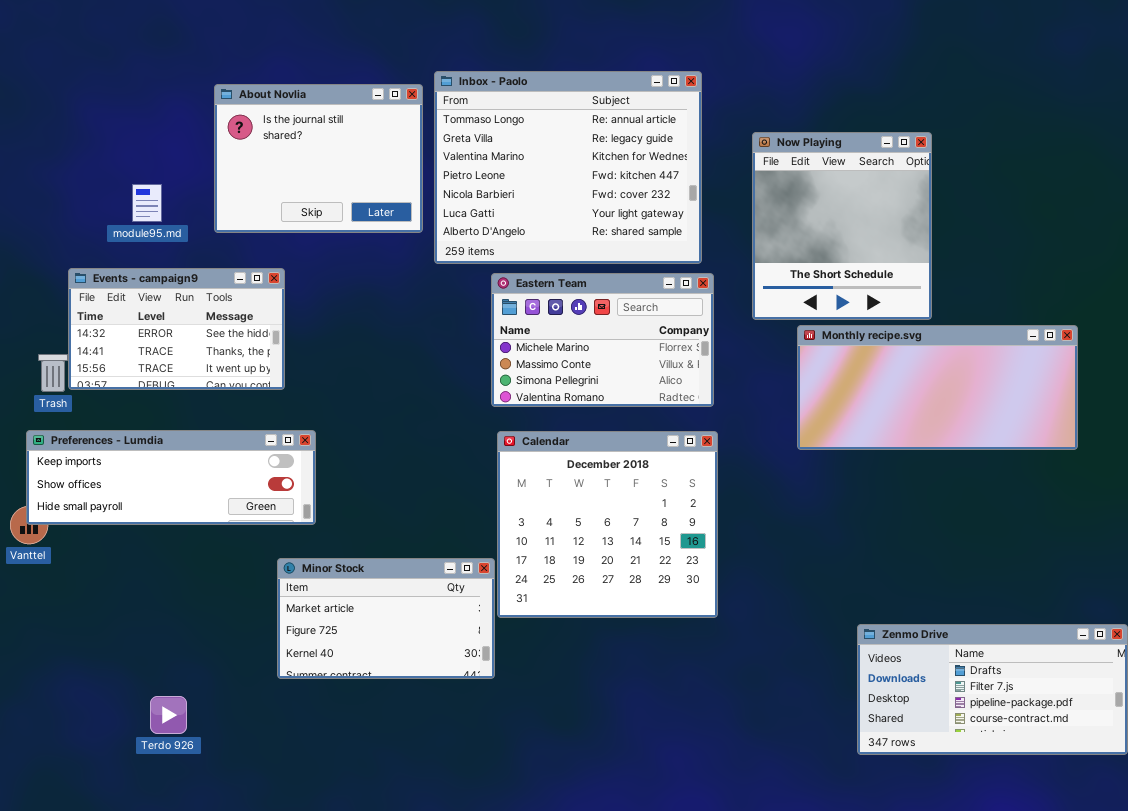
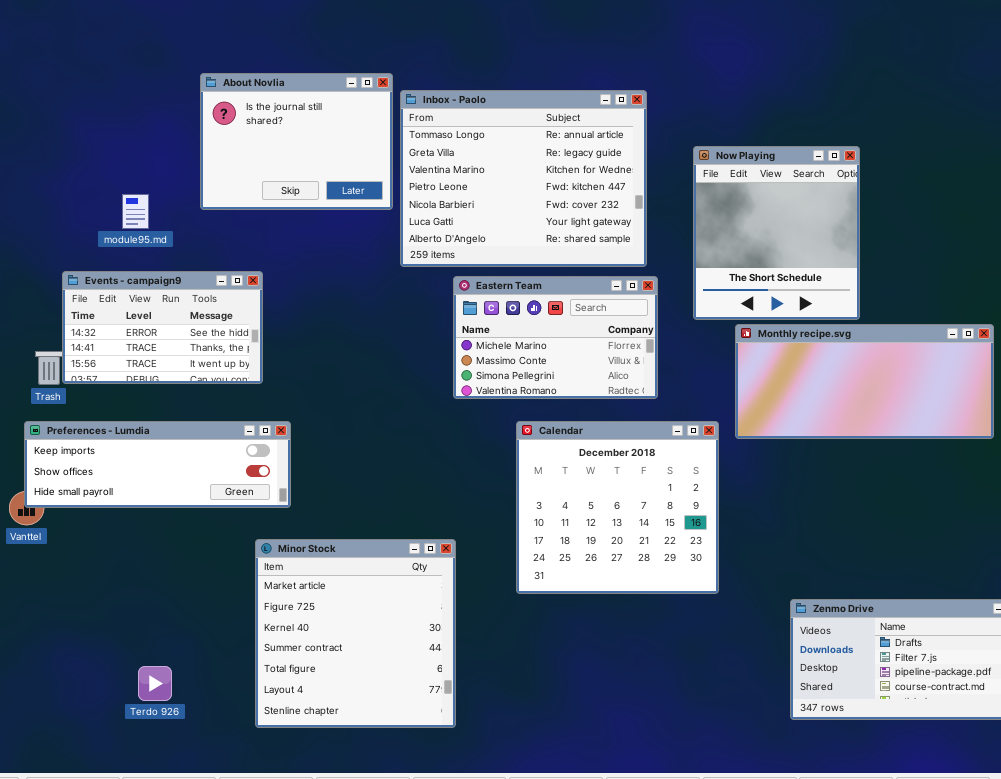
About Novlia: [214,84,423,233] -> [200,73,393,210], moved
Calendar: [497,431,718,618] -> [516,421,719,594], moved
Minor Stock: [277,558,495,679] -> [255,539,456,728], resized

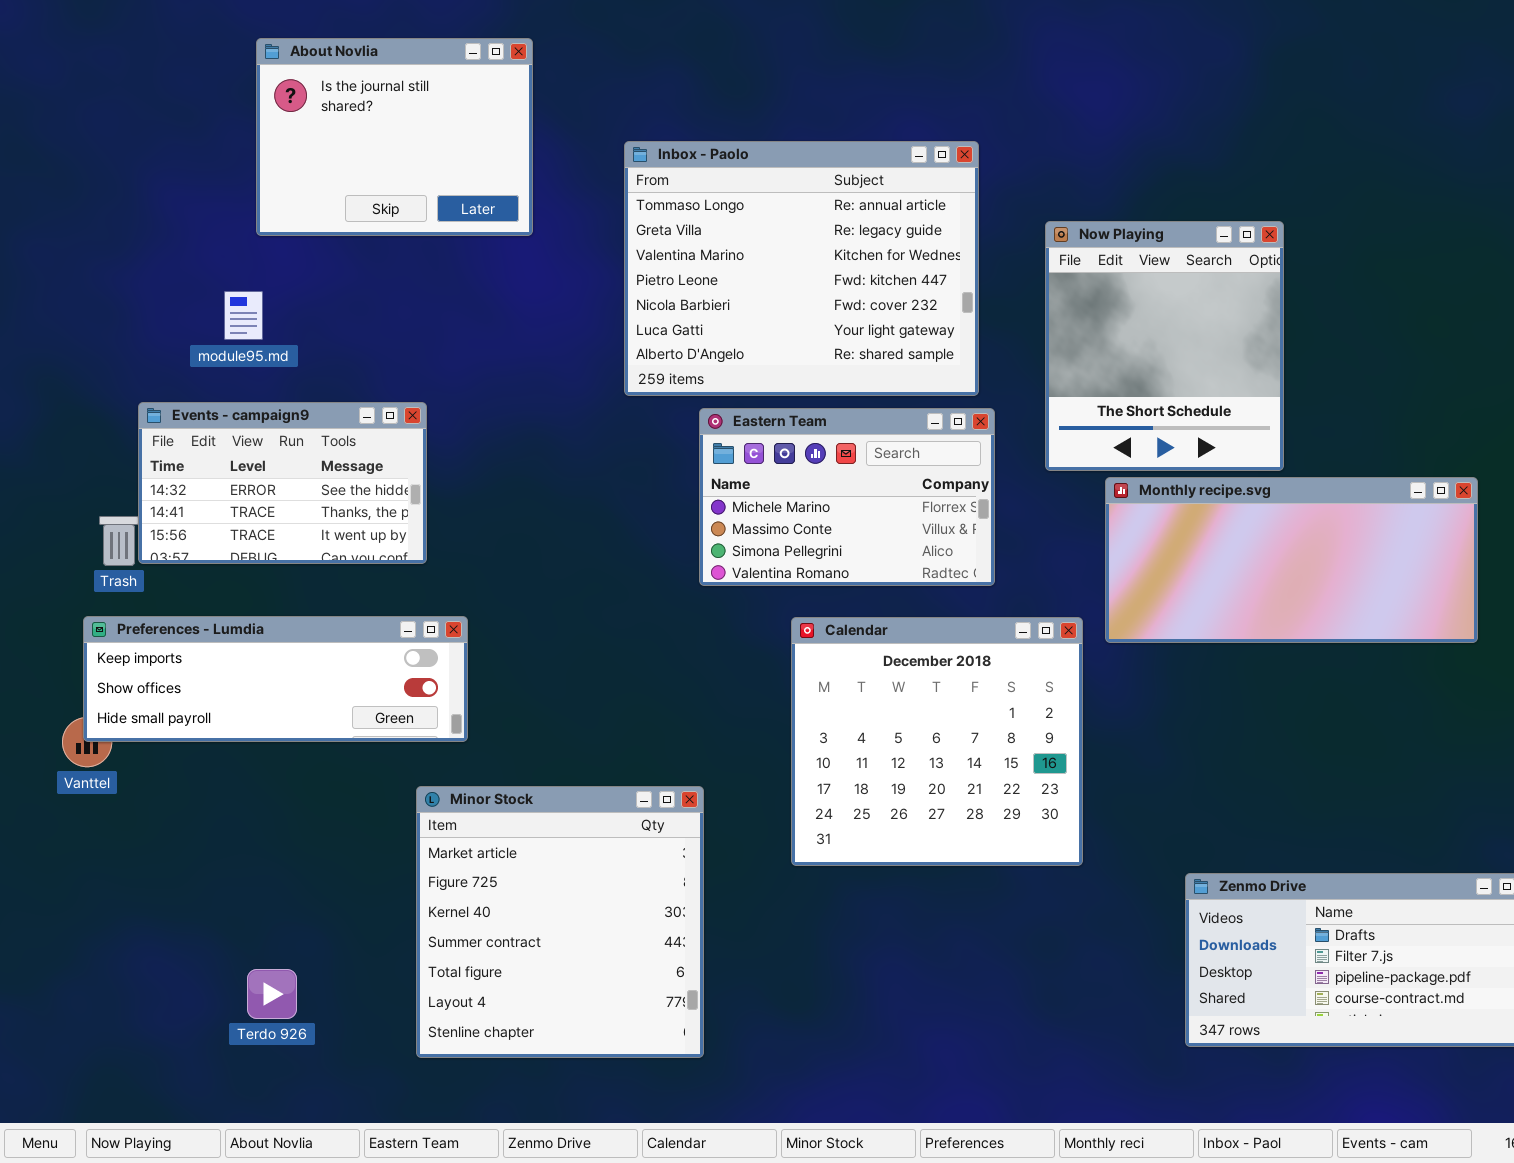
About Novlia: [200,73,393,210] -> [256,38,533,236], moved

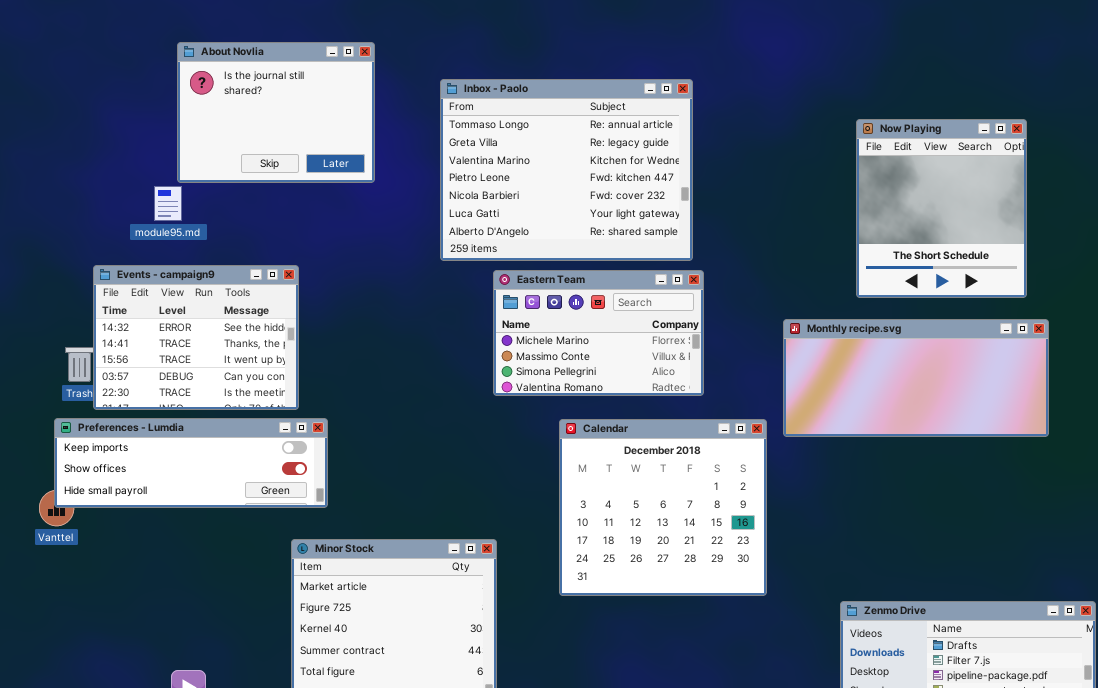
About Novlia: [256,38,533,236] -> [177,42,375,183], moved
Now Playing: [1045,221,1284,471] -> [856,119,1027,298], moved
Events - campaign9: [138,402,427,564] -> [93,265,299,410], resized

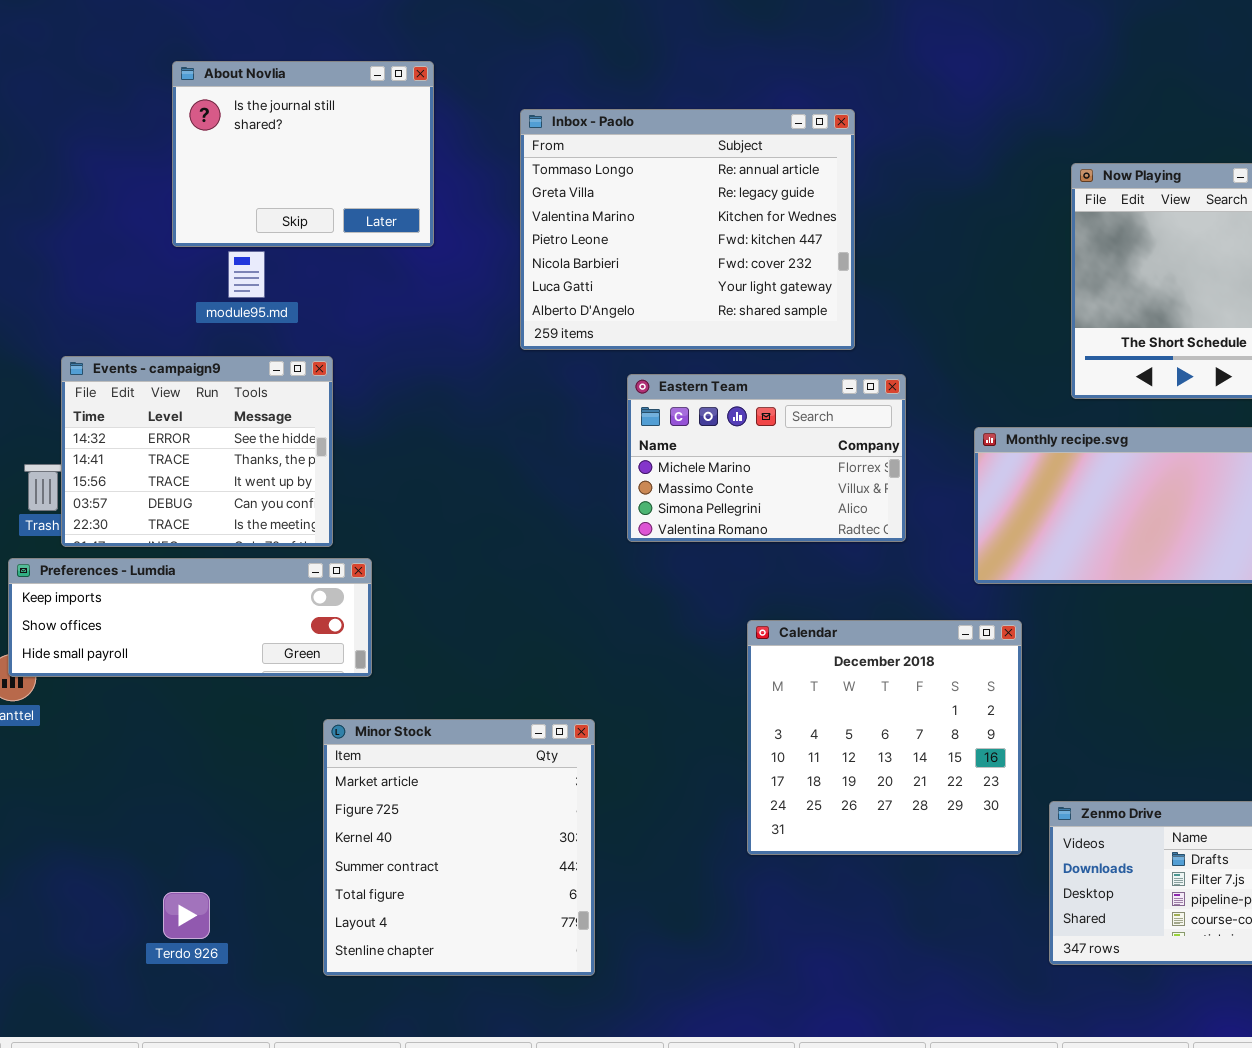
module95.md: [154,186,182,221] -> [228,251,265,298], moved
Eastern Team: [493,270,704,396] -> [627,374,906,542], moved
Calendar: [559,419,767,596] -> [747,620,1022,855], moved

